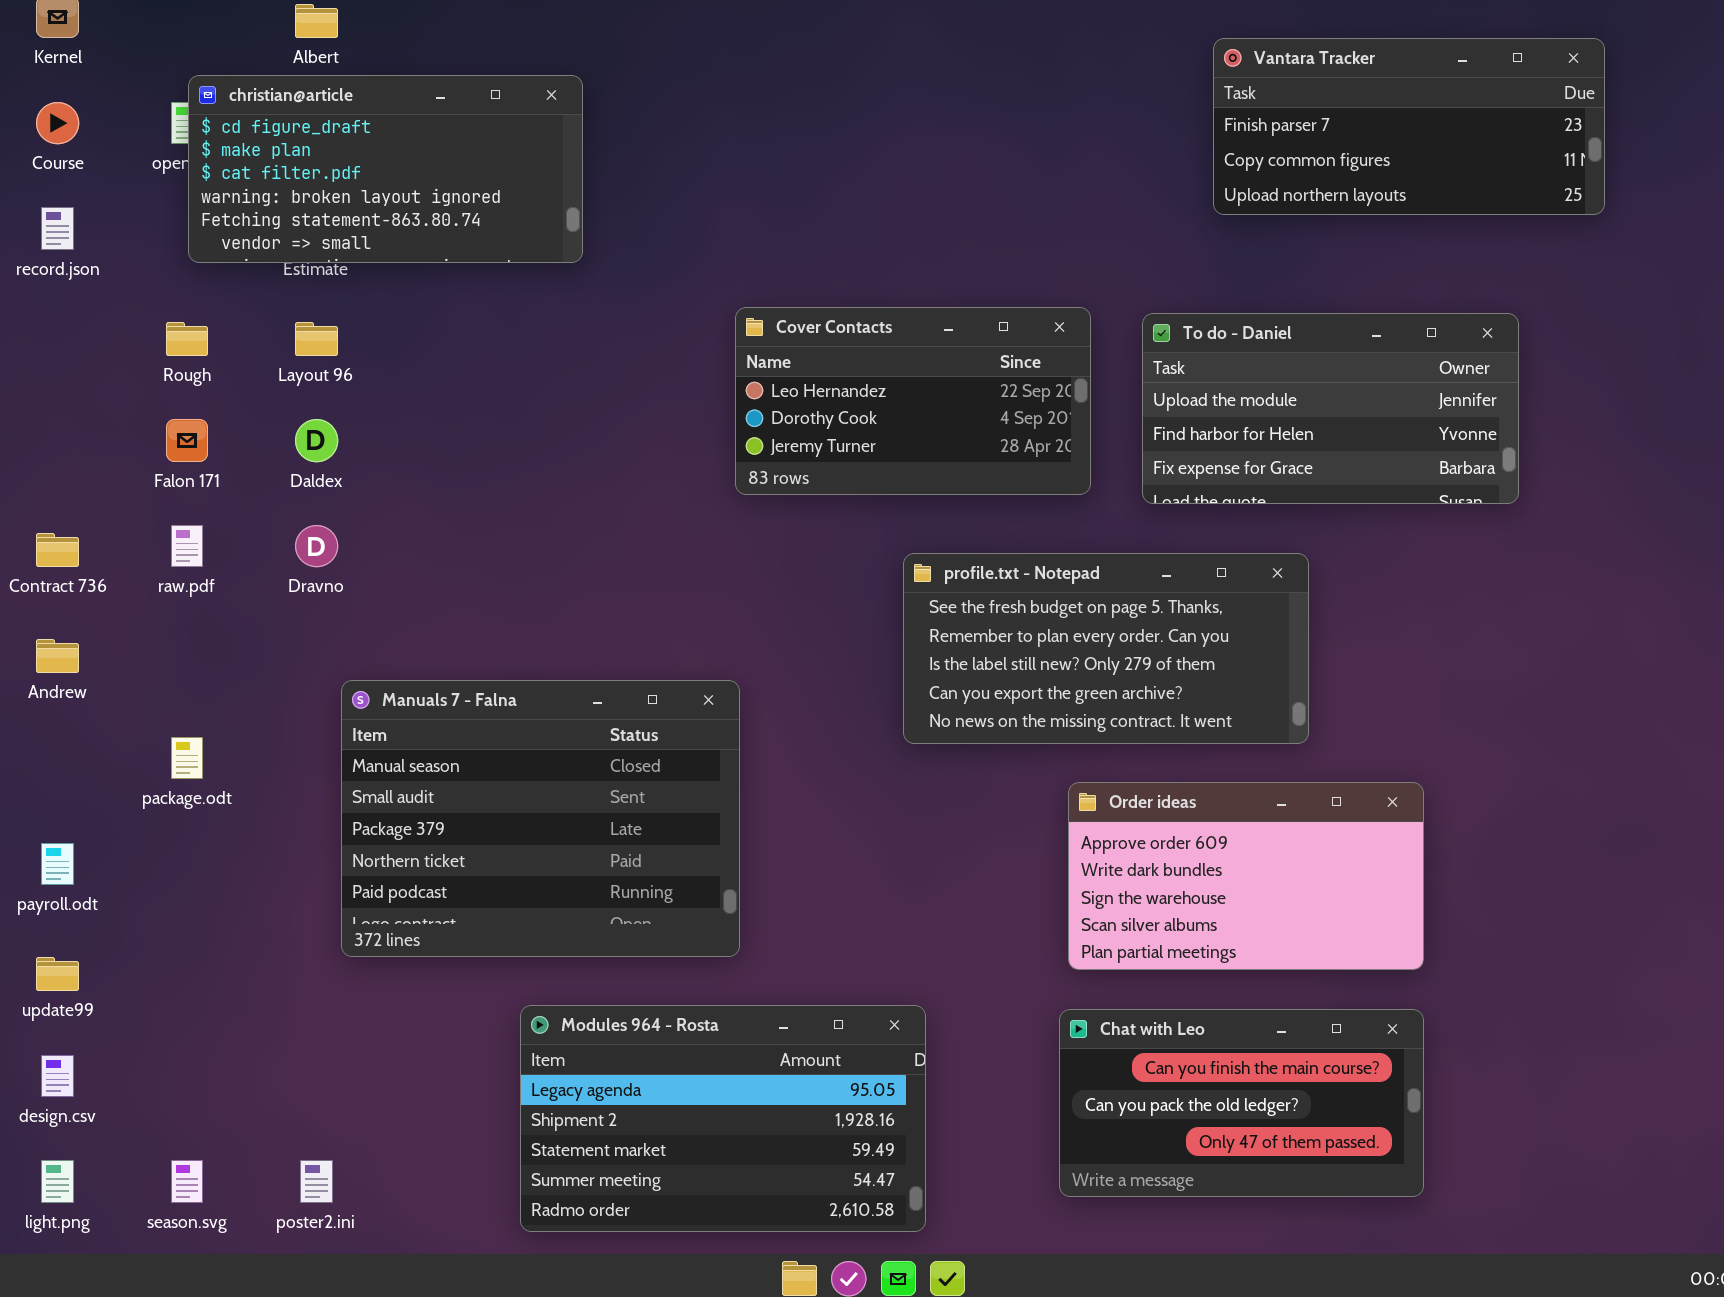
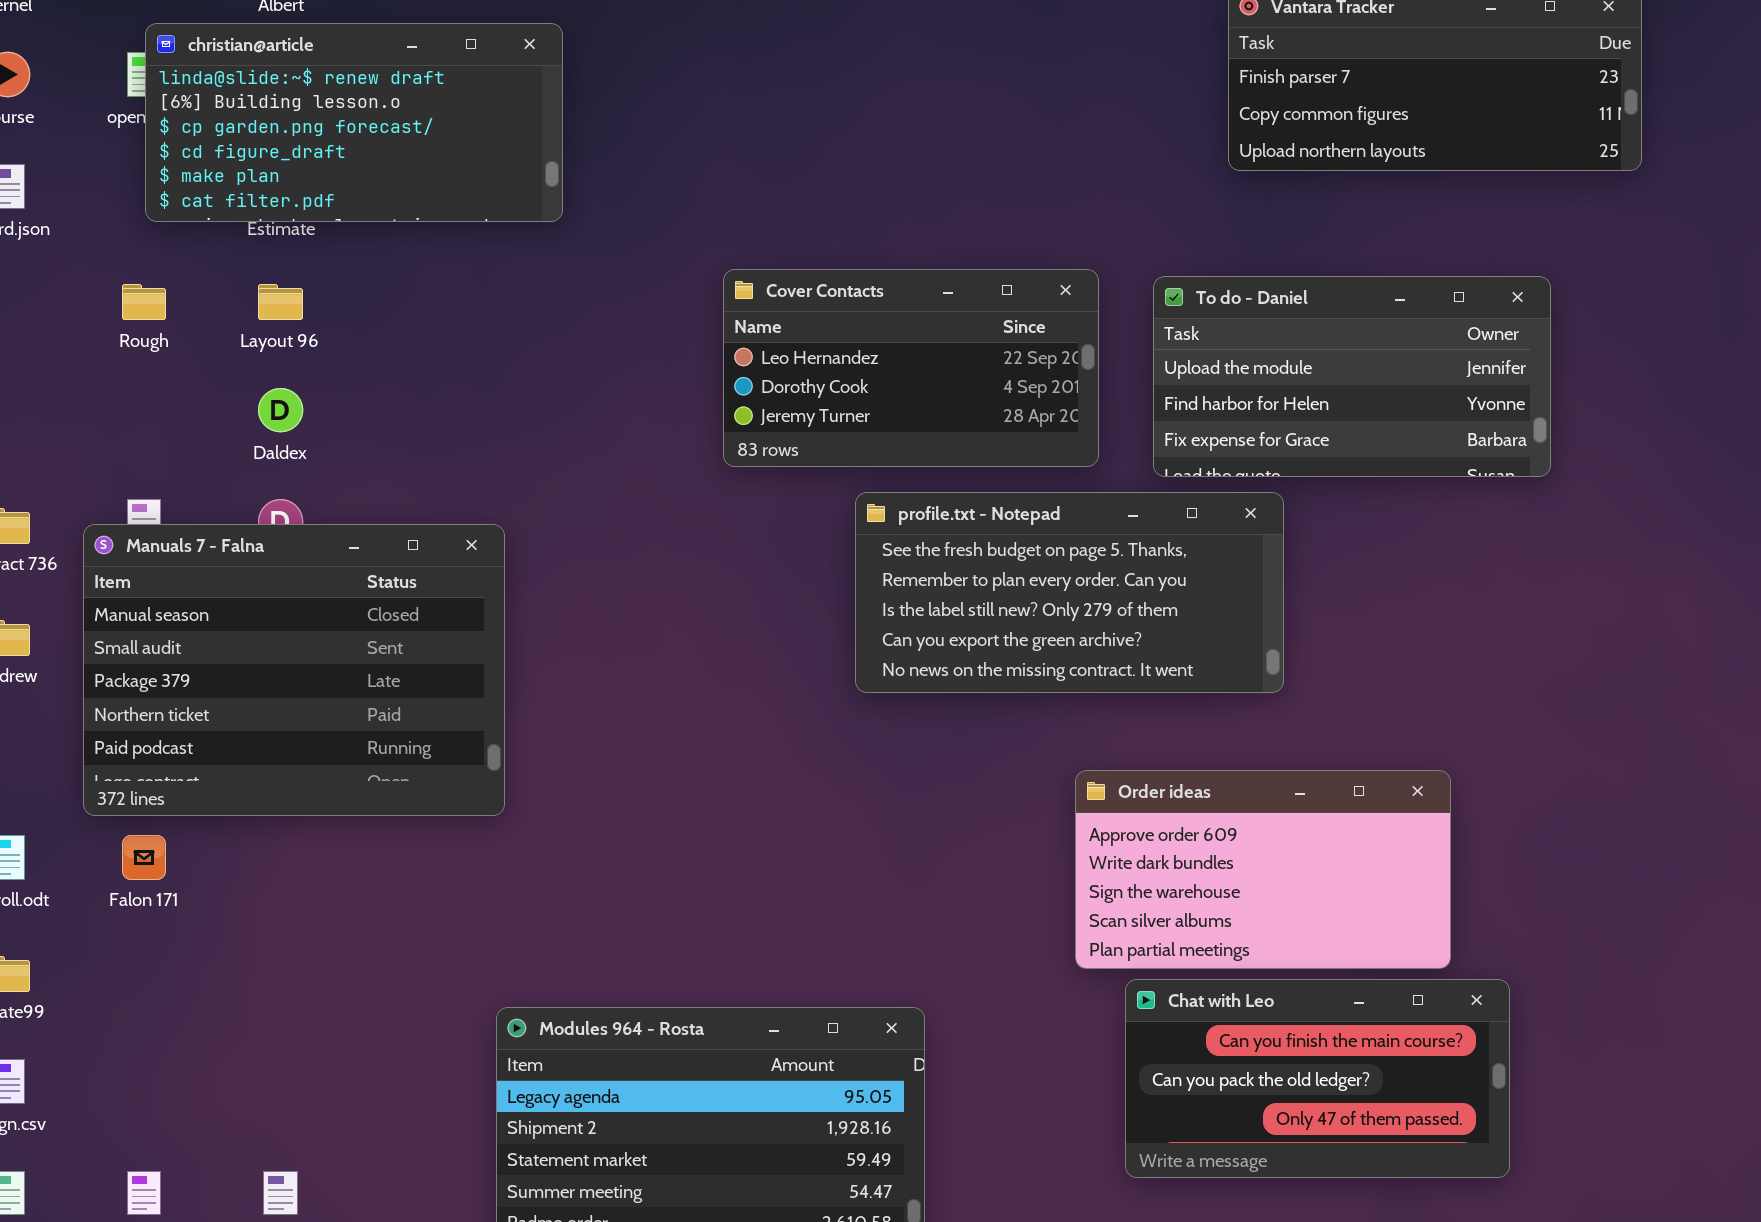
christian@article: [188,75,583,263] -> [145,23,563,222], scrolled up 3 rows
Falon 171: [166,419,208,462] -> [122,835,166,880], moved
profile.txt - Notepad: [903,553,1309,744] -> [855,492,1284,693], moved
Manuals 7 - Falna: [341,680,740,957] -> [83,524,505,816], moved
Chat with Leo: [1059,1009,1424,1197] -> [1125,979,1510,1178], moved

